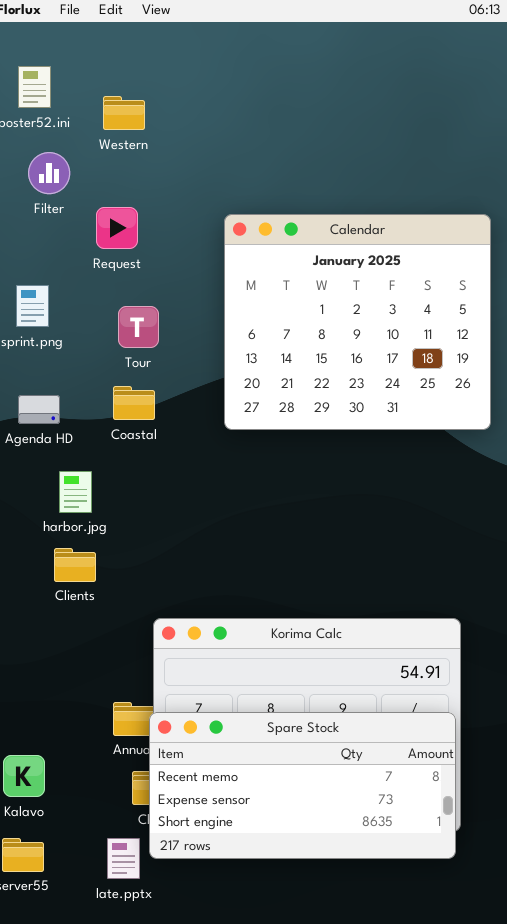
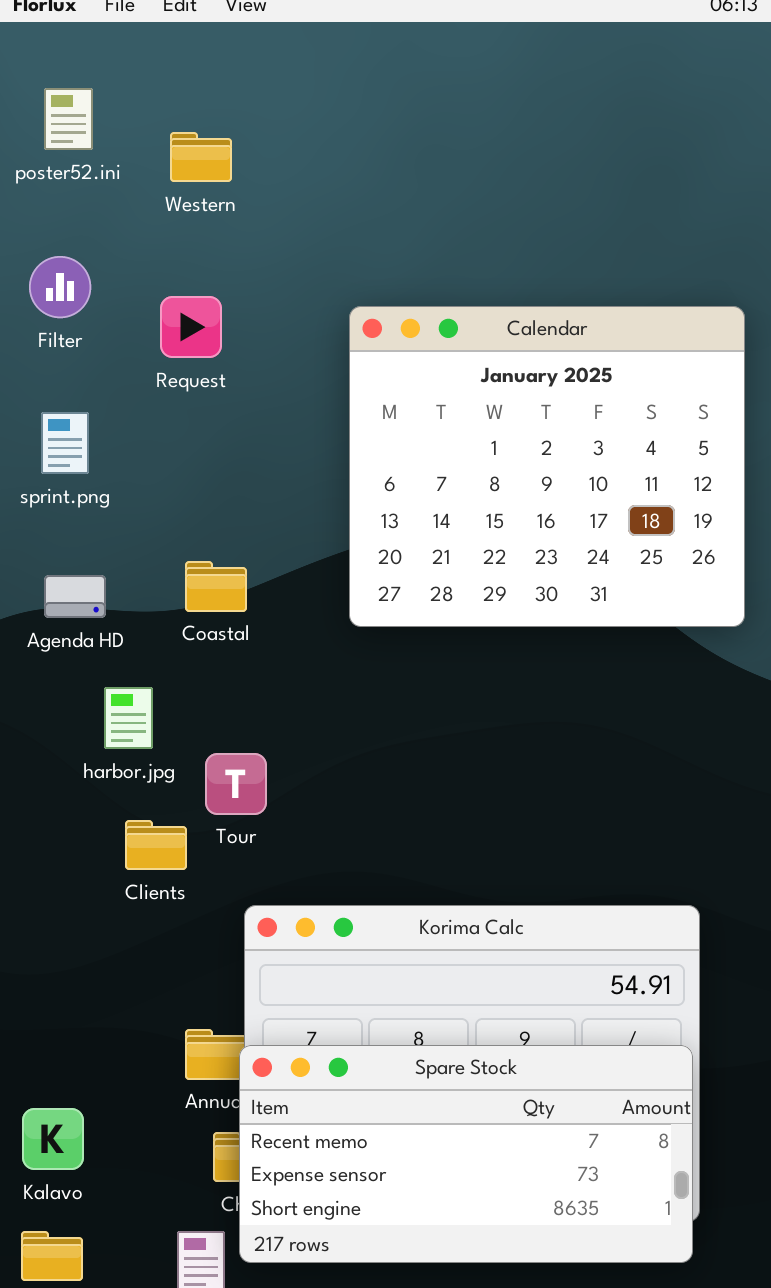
Filter: [28,152,70,194] -> [29,256,91,318], moved
Tour: [118,306,159,348] -> [205,753,267,815], moved
Clients: [54,548,96,582] -> [125,820,187,870], moved

